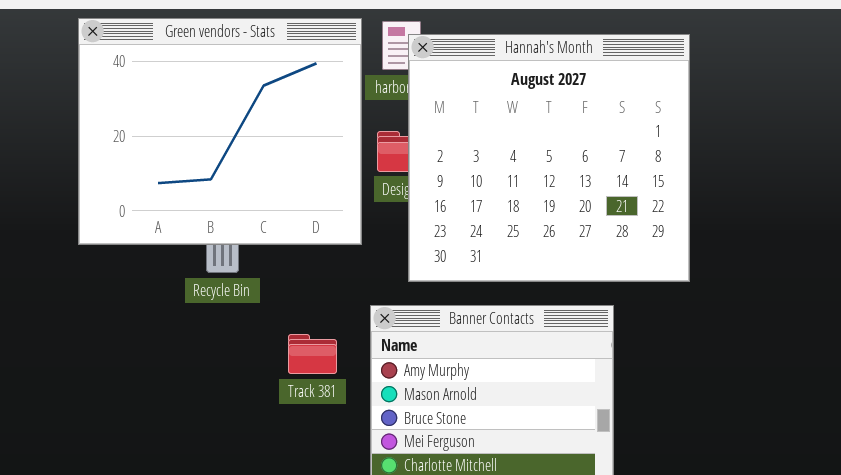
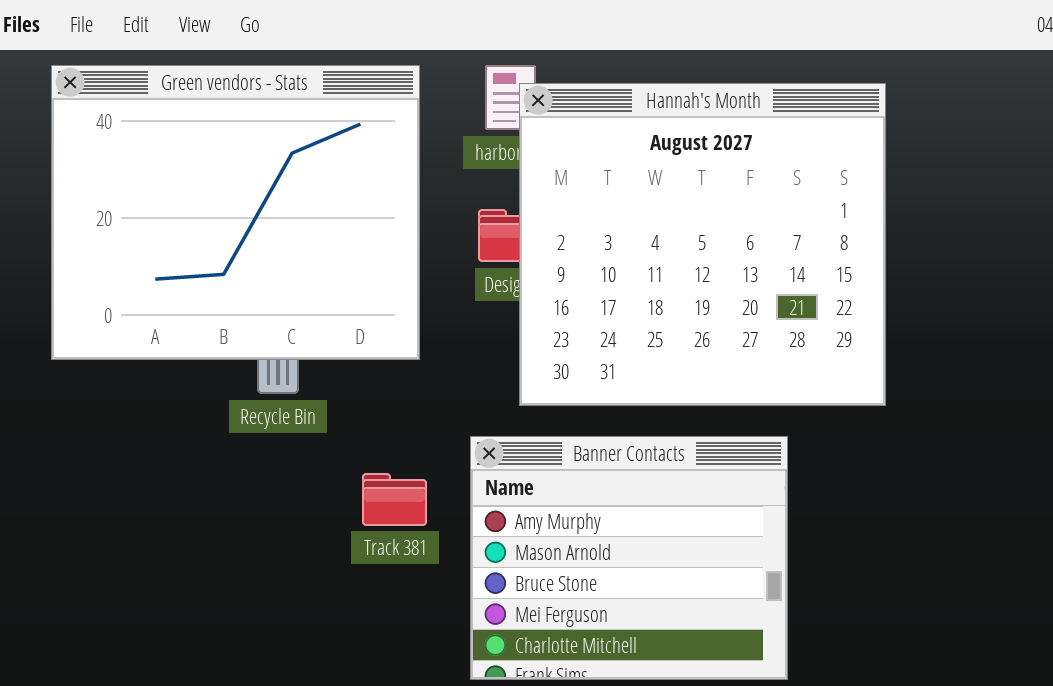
Green vendors - Stats: [78,18,362,245] -> [51,65,420,360], moved

